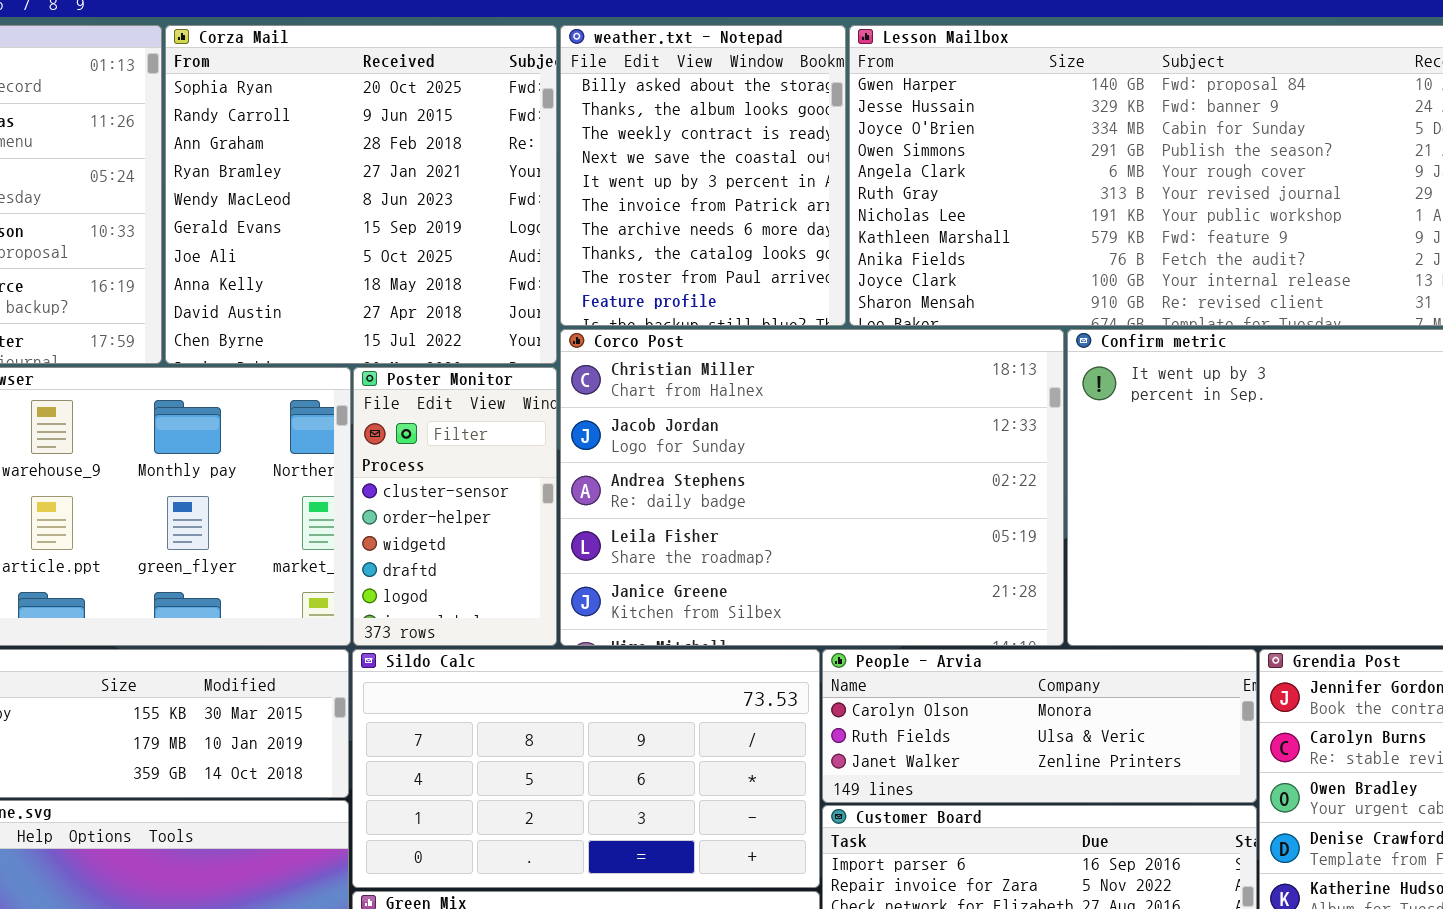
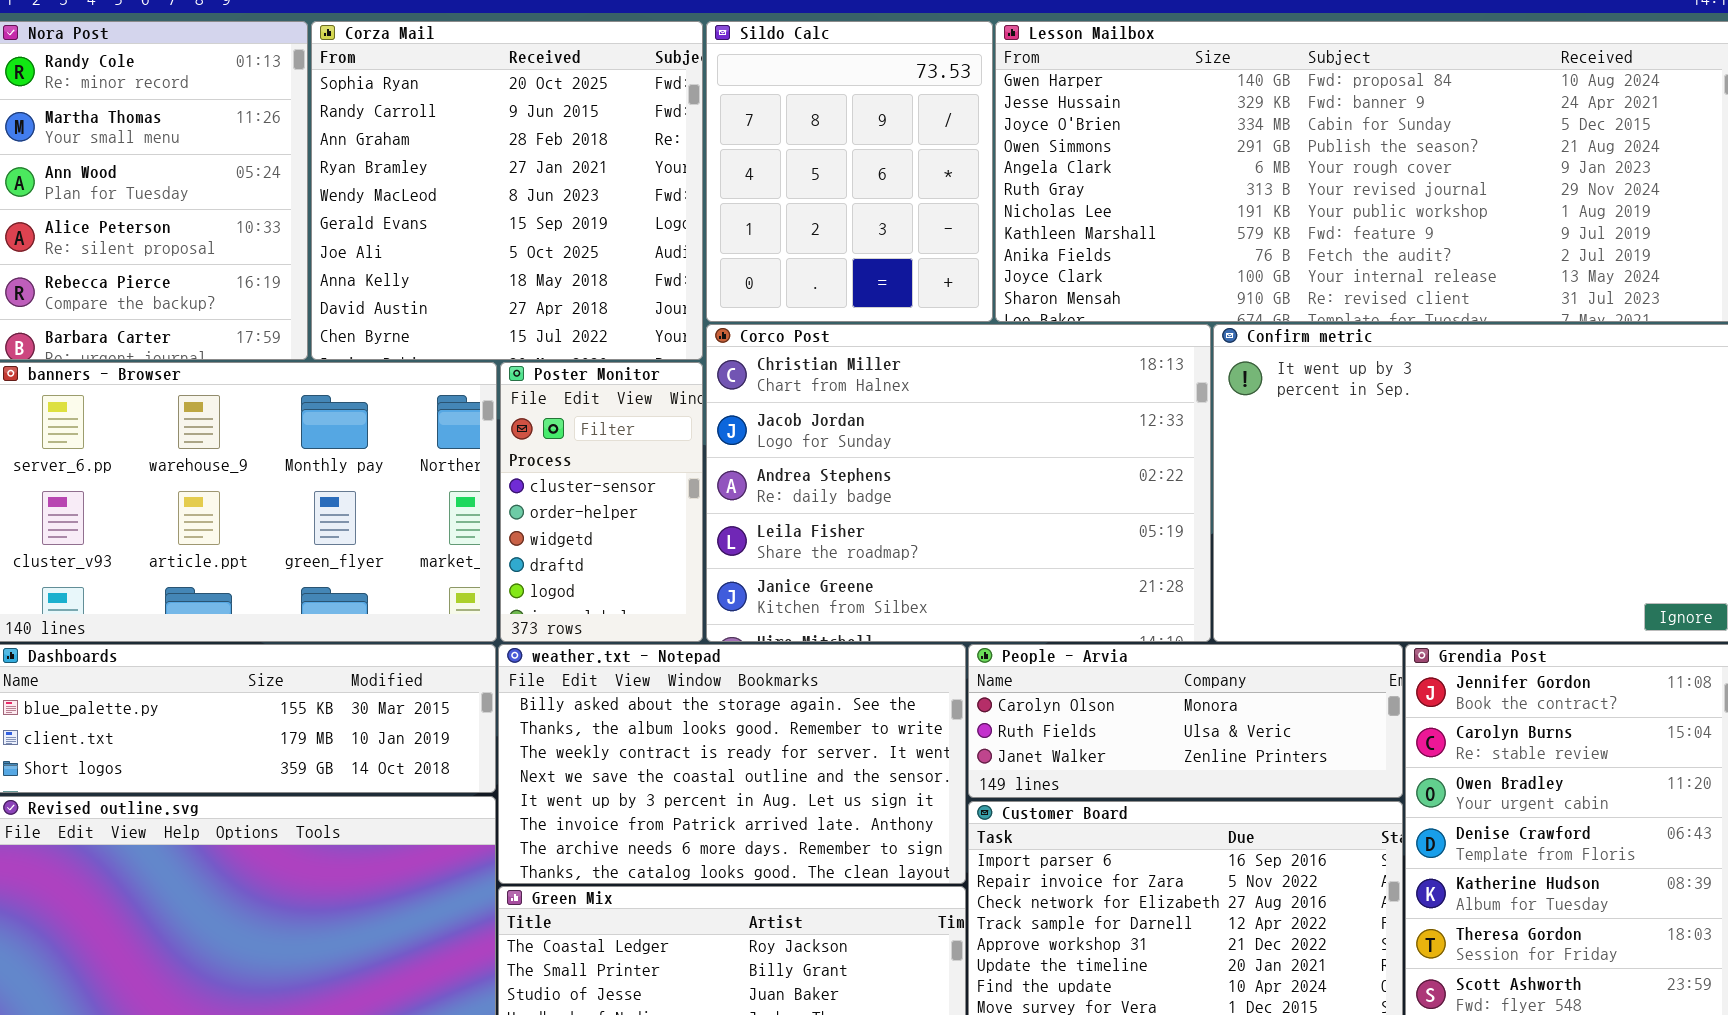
weather.txt - Notepad: [560,25,846,326] -> [498,644,966,884], moved, resized
Sildo Calc: [352,649,820,888] -> [706,21,993,322], moved, resized

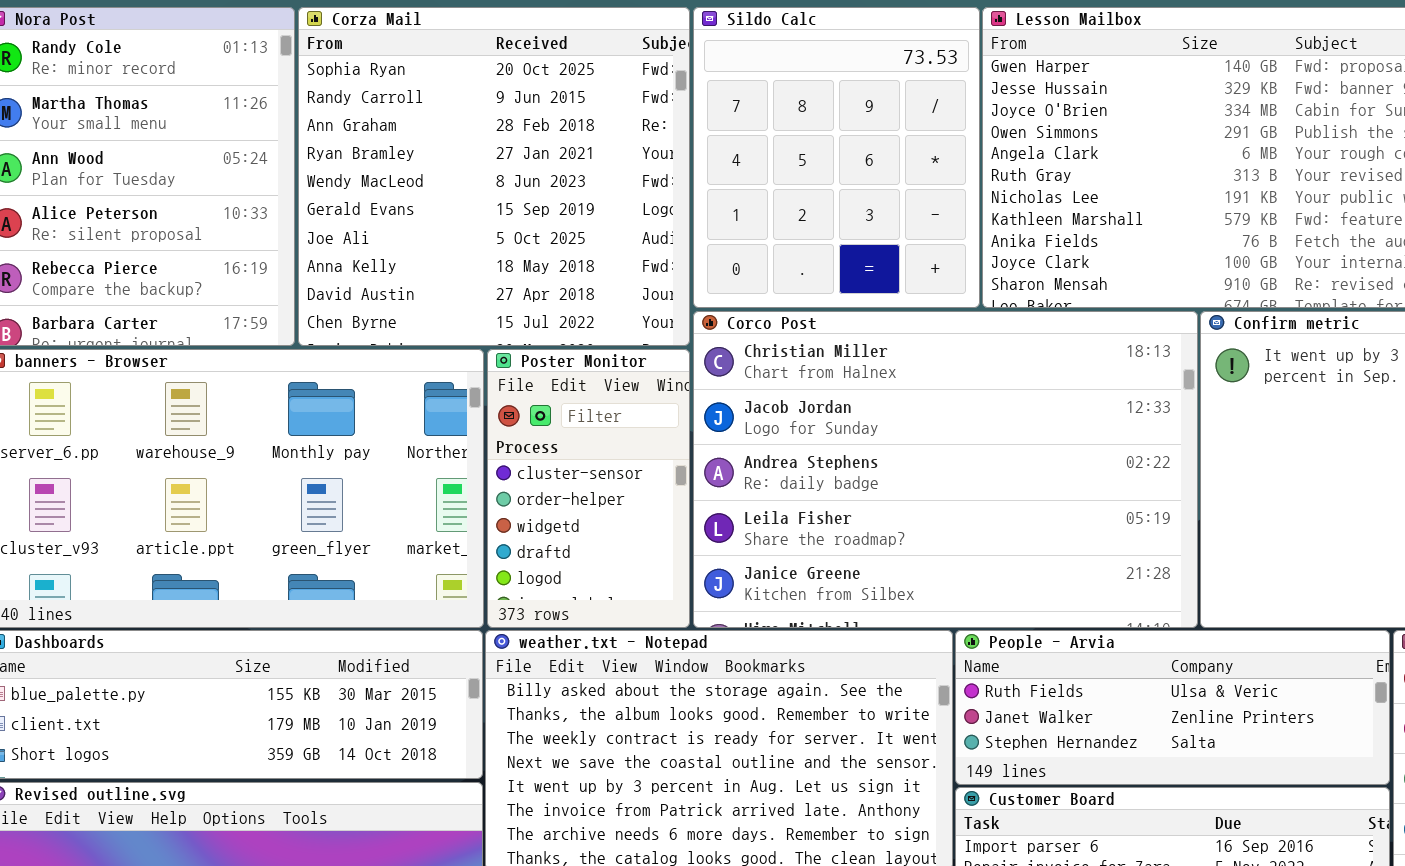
People - Arvia: [968,644,1403,798] -> [955,630,1390,785], scrolled down 1 row

